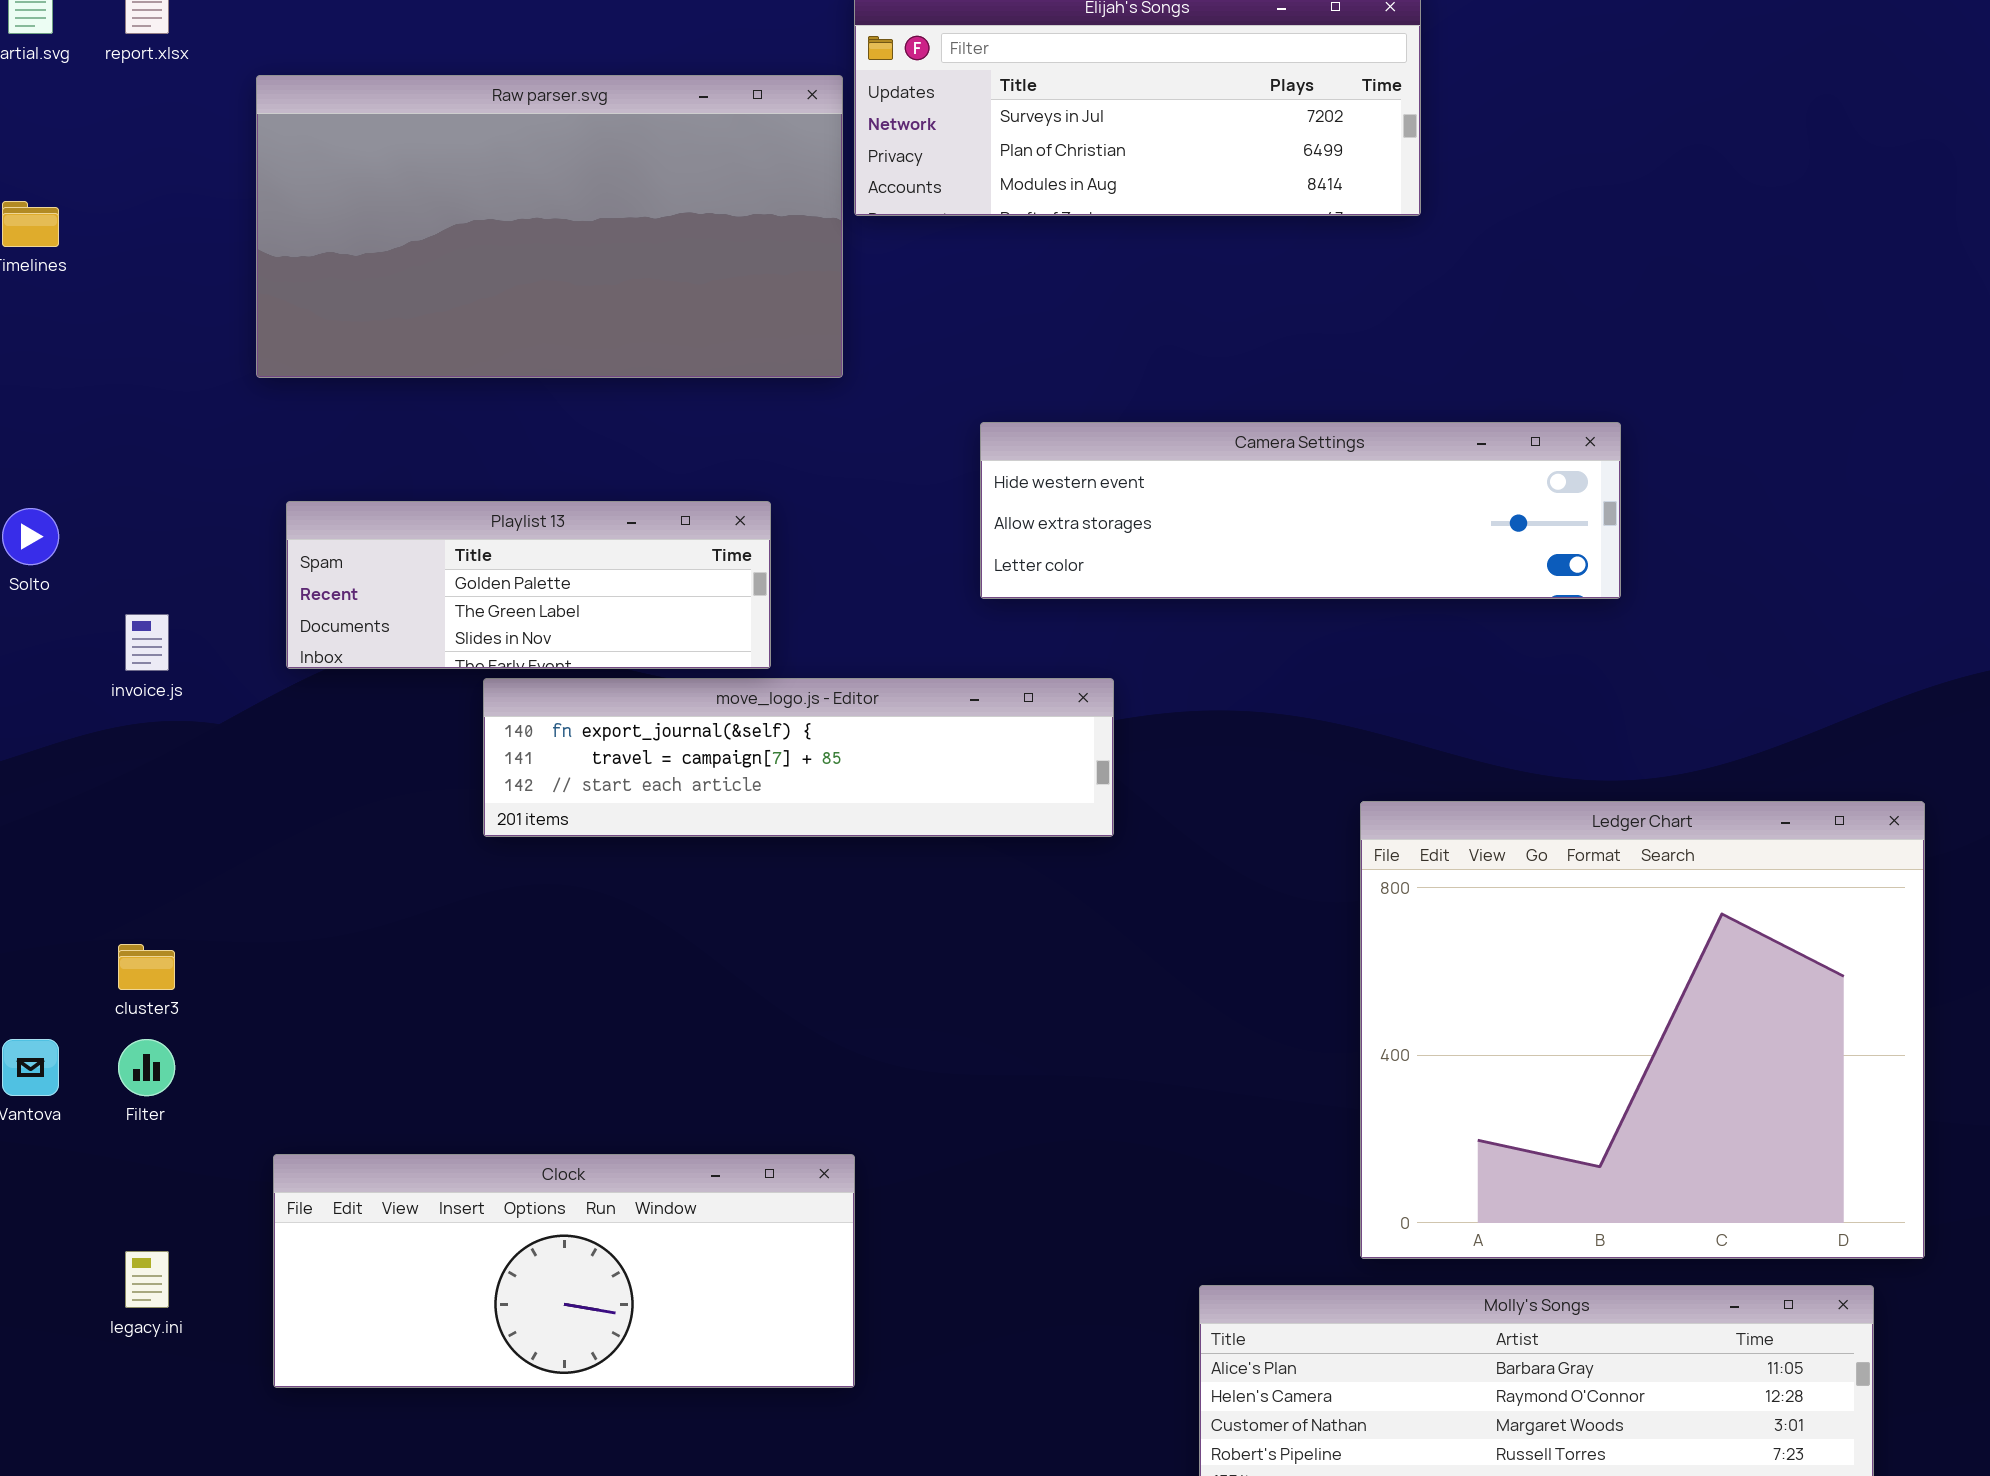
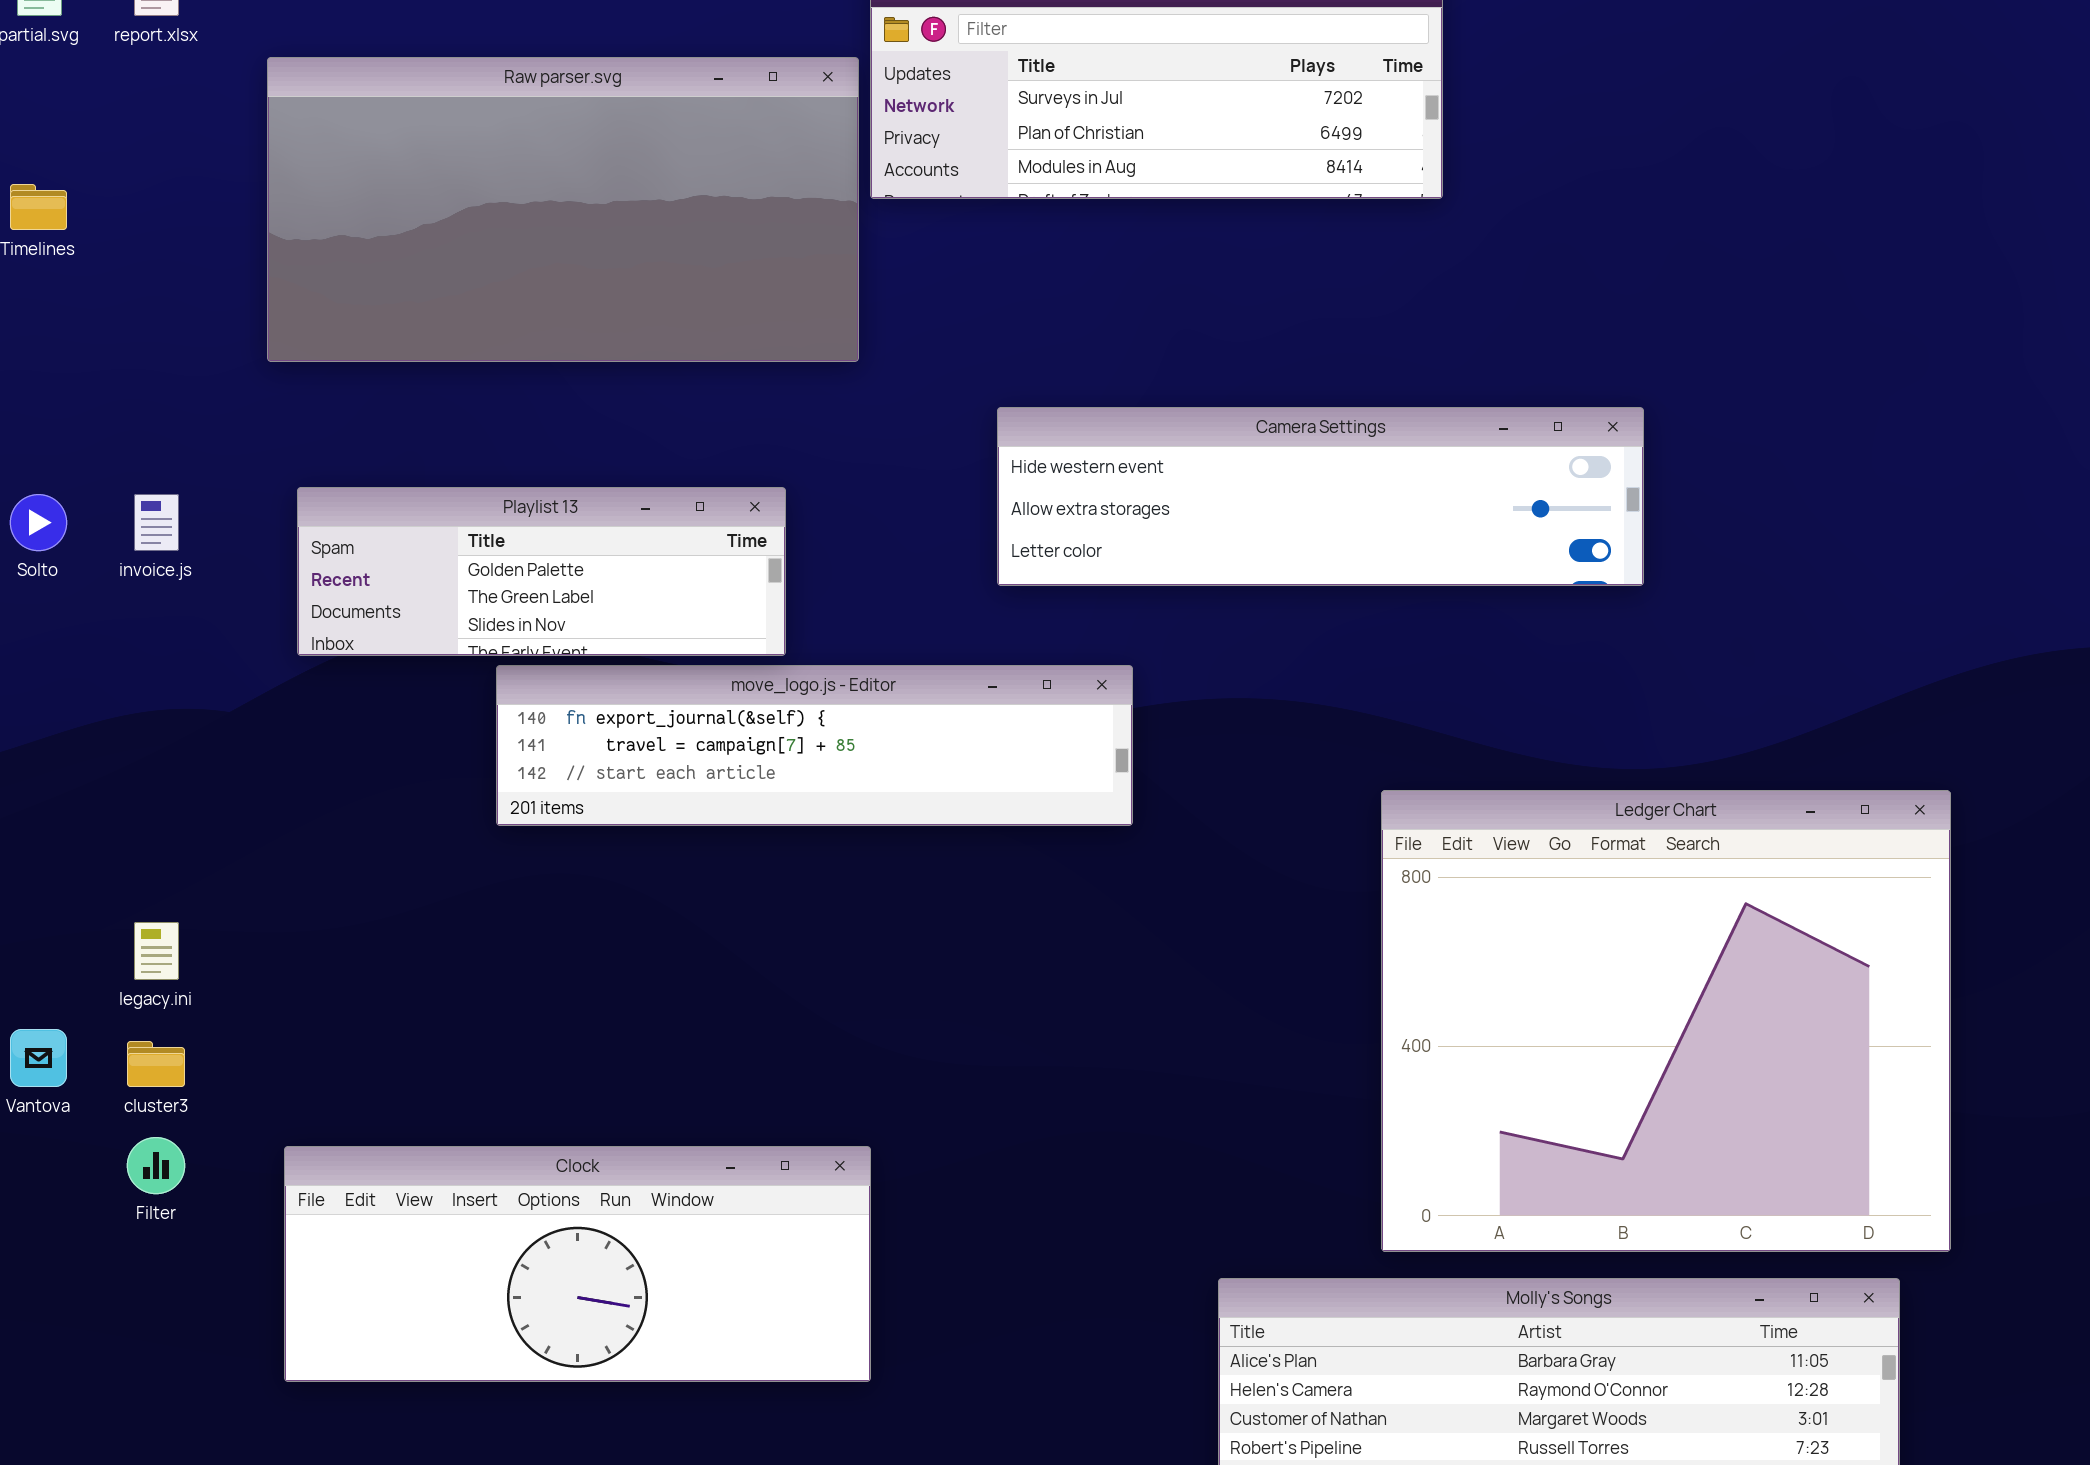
invoice.js: [125,614,169,671] -> [134,494,179,551], moved
cluster3: [118,944,175,990] -> [127,1041,185,1087], moved
Filter: [118,1039,175,1096] -> [127,1137,185,1194], moved
legacy.ini: [125,1251,169,1308] -> [134,922,179,980], moved

